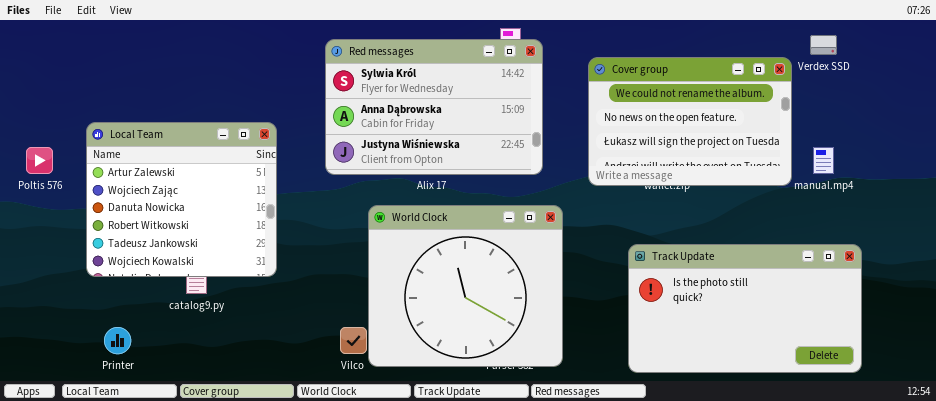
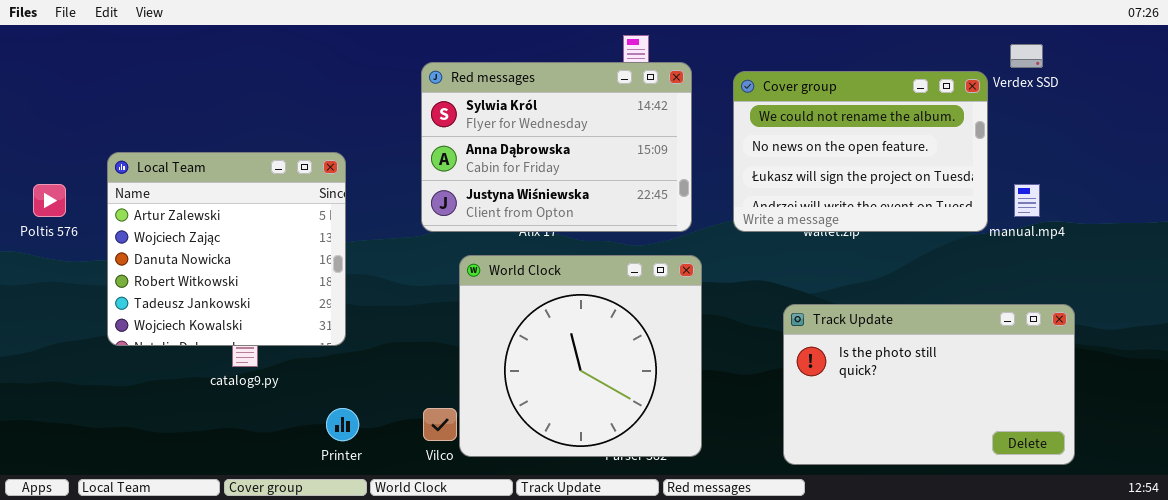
Red messages: [325,39,543,175] -> [421,62,692,232], moved
Printer: [104,327,131,354] -> [326,408,359,441], moved

